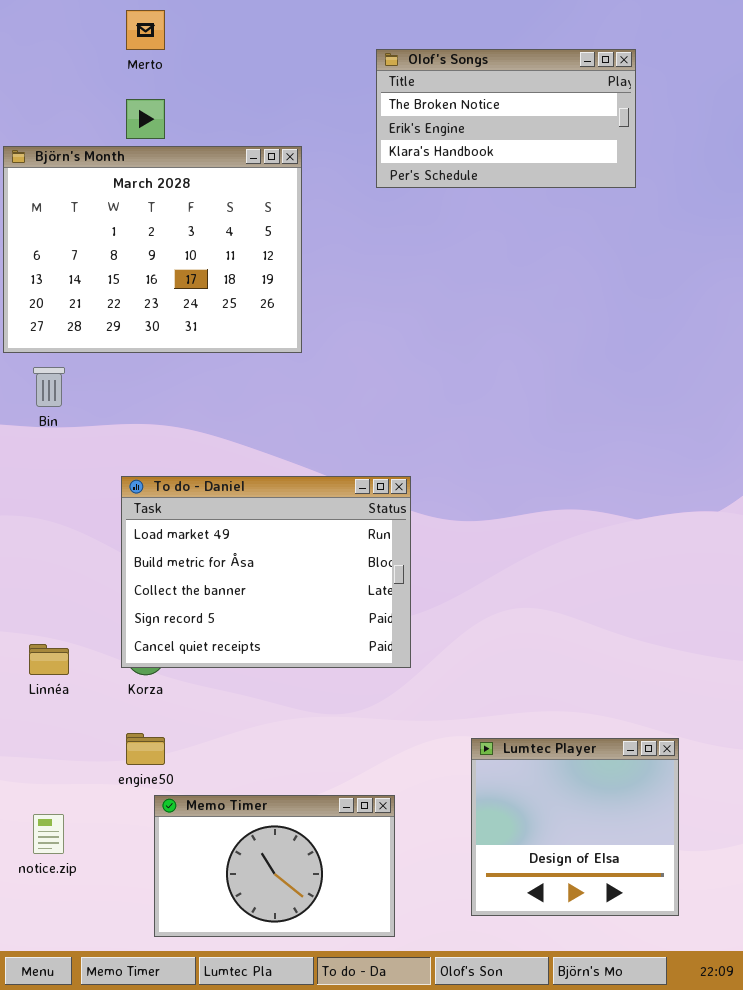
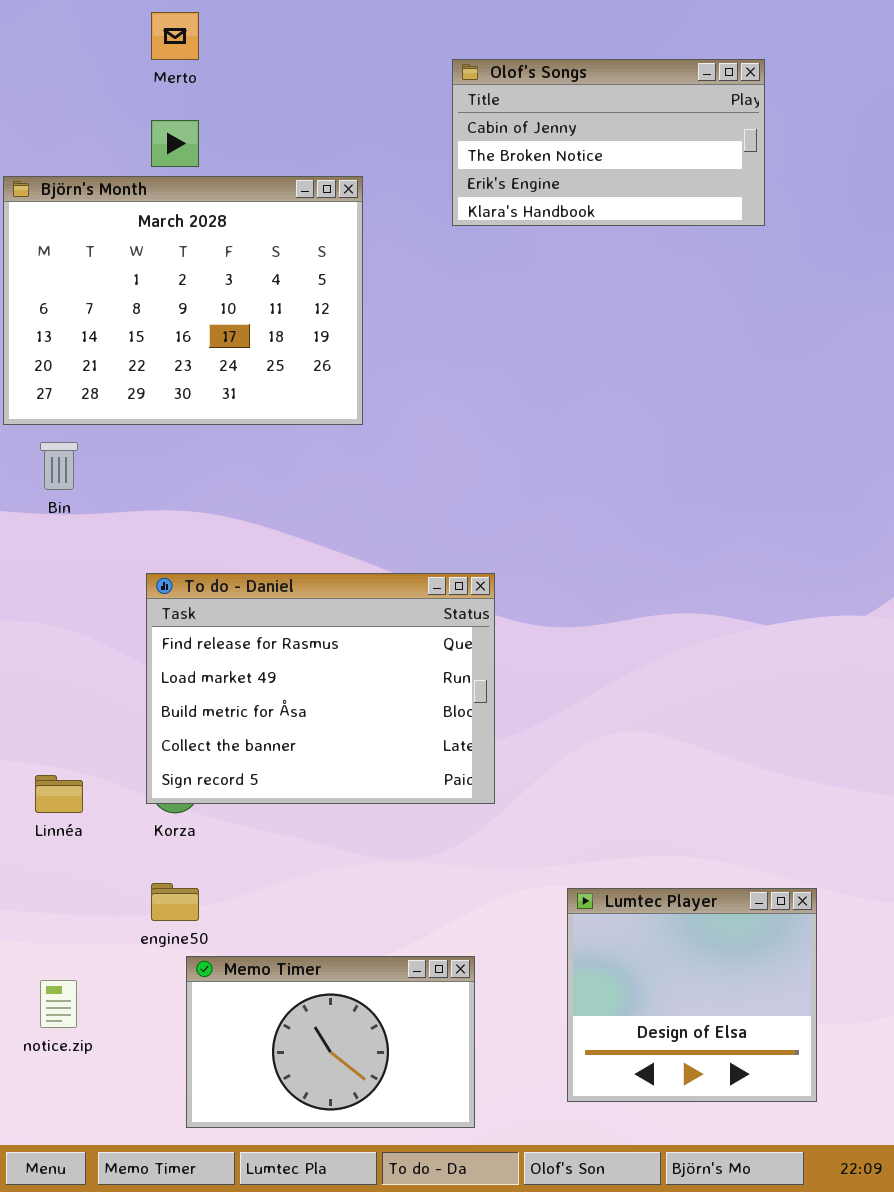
Olof's Songs: [376,49,636,188] -> [452,59,765,226], scrolled up 1 row
To do - Daniel: [121,476,411,668] -> [146,573,495,804], scrolled up 1 row

